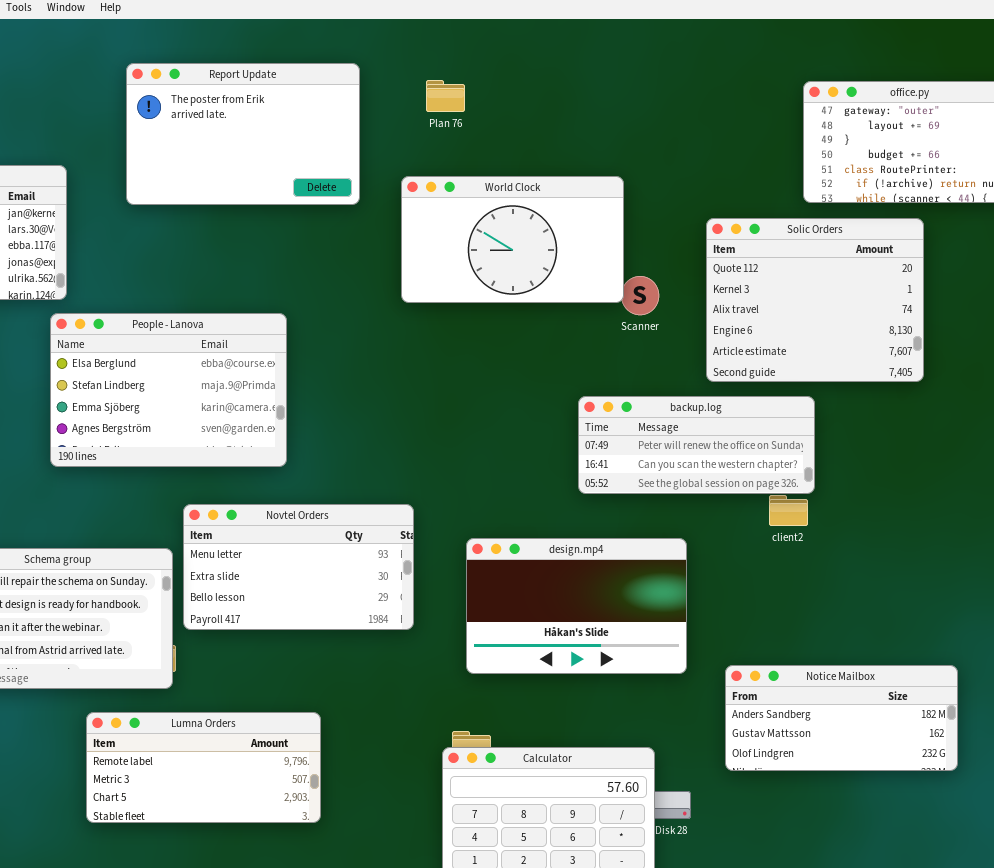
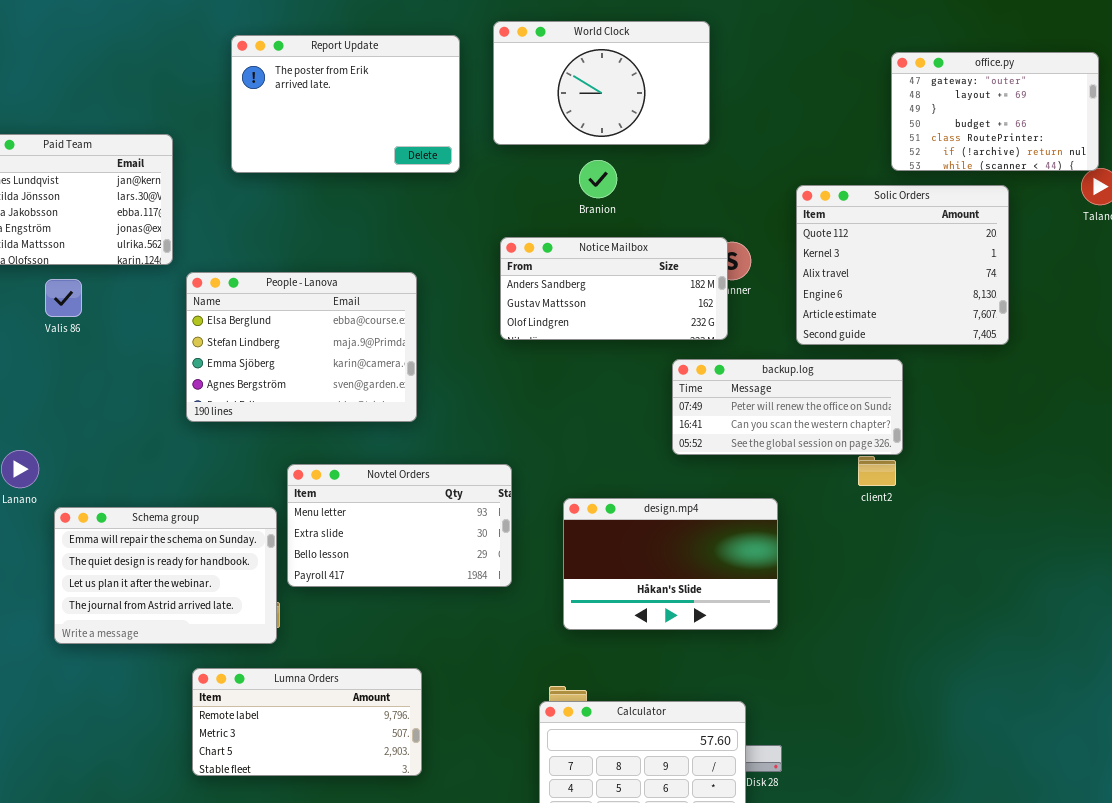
World Clock: [401,176,624,303] -> [493,21,710,145], moved
People - Lanova: [50,313,287,467] -> [186,272,417,422], moved
Notice Mailbox: [725,665,958,771] -> [500,237,728,340], moved

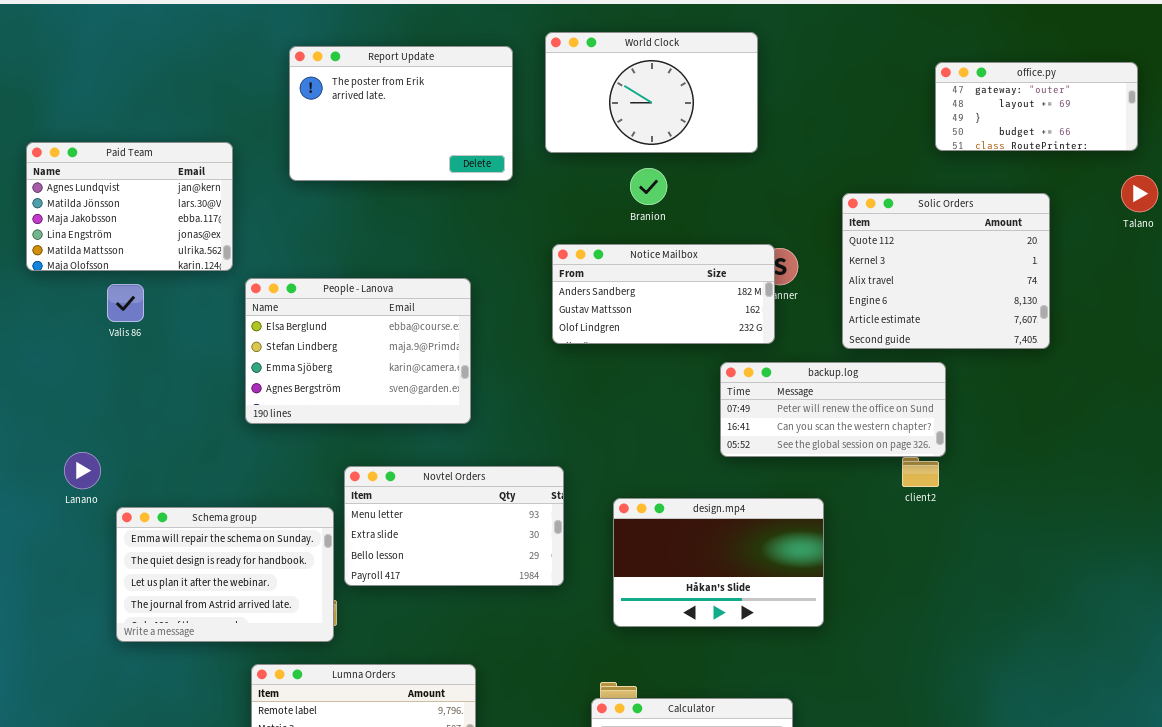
office.py: [891,52,1099,171] -> [935,62,1138,151], resized

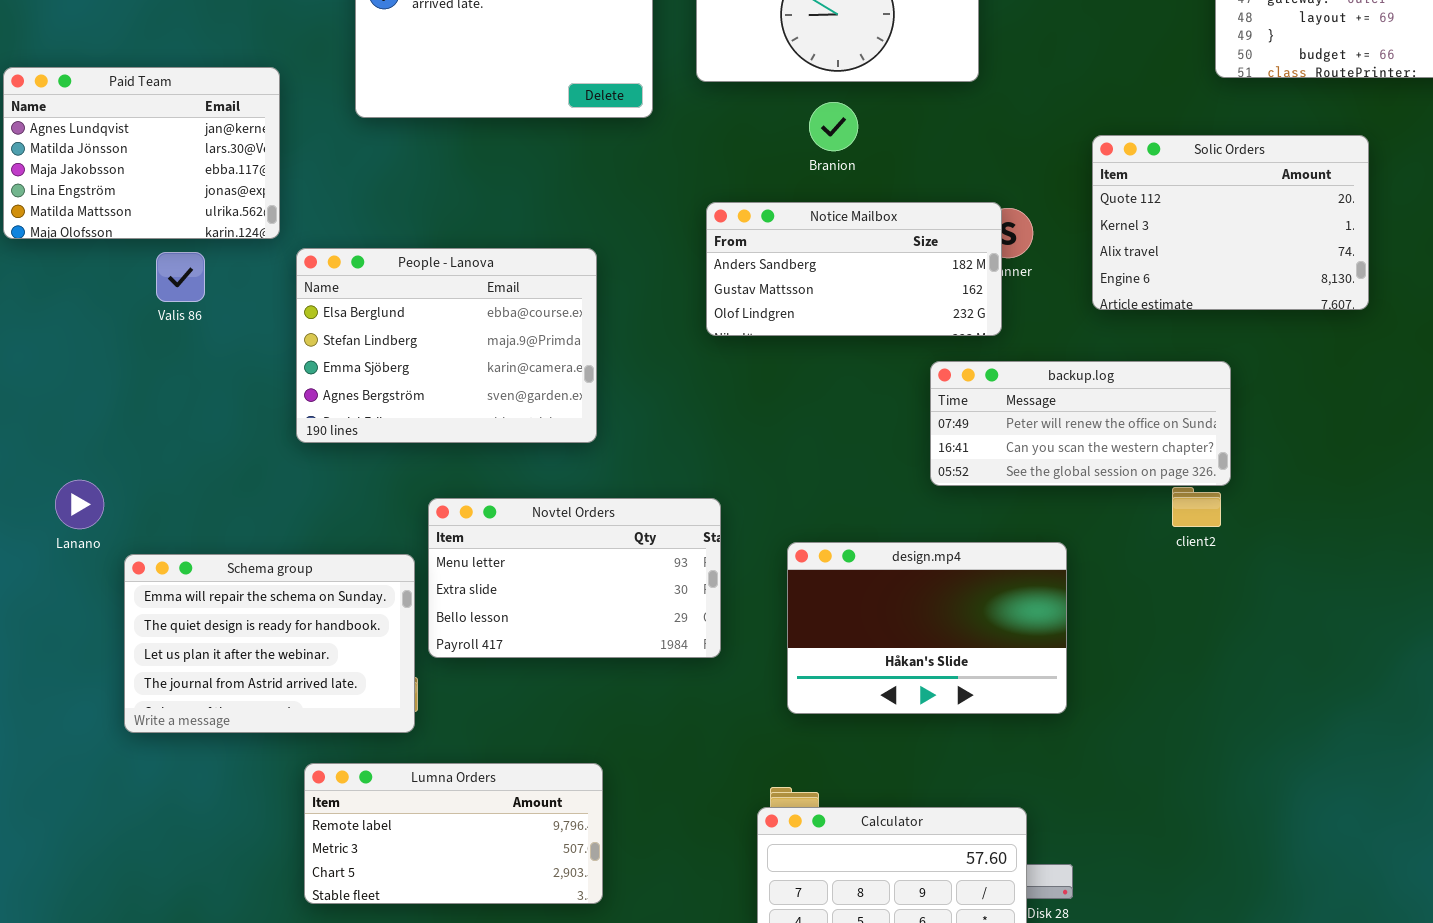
Solic Orders: [842,193,1050,349] -> [1092,135,1369,310], resized
Valis 86: [107,284,144,322] -> [156,252,205,302], moved

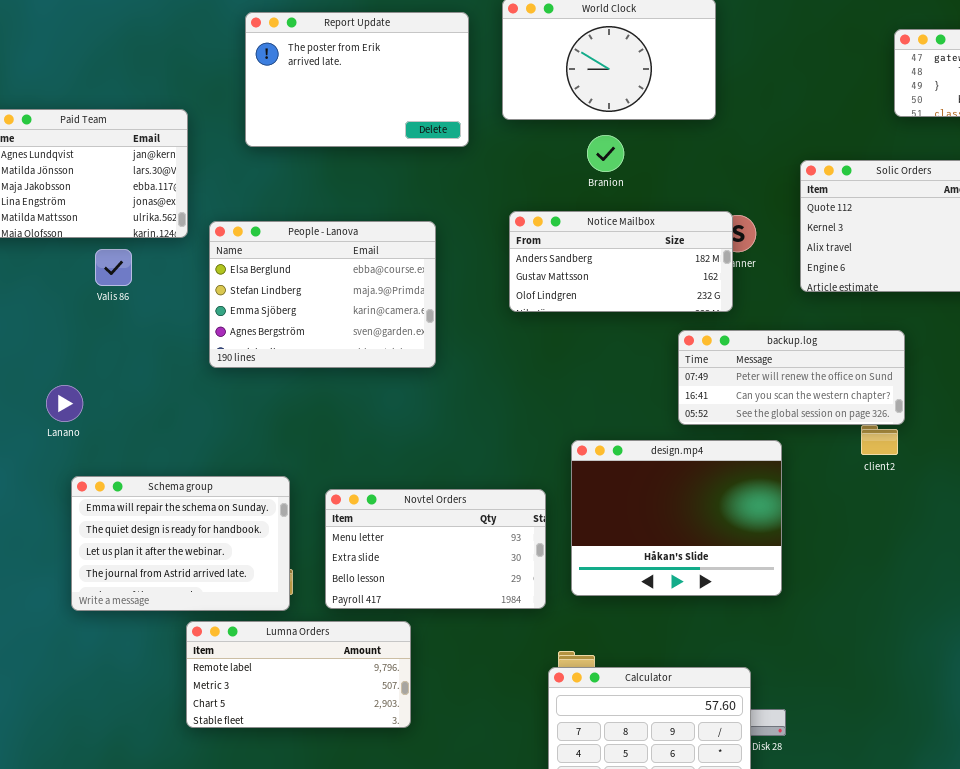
People - Lanova: [296,248,597,443] -> [209,221,436,368], moved
Lanano: [55,480,104,529] -> [46,385,83,422], moved
Novtel Orders: [428,498,721,658] -> [325,489,546,609], moved
design.mp4: [787,542,1067,714] -> [571,440,782,596], resized
Lumna Orders: [304,763,603,904] -> [186,621,411,728], moved

